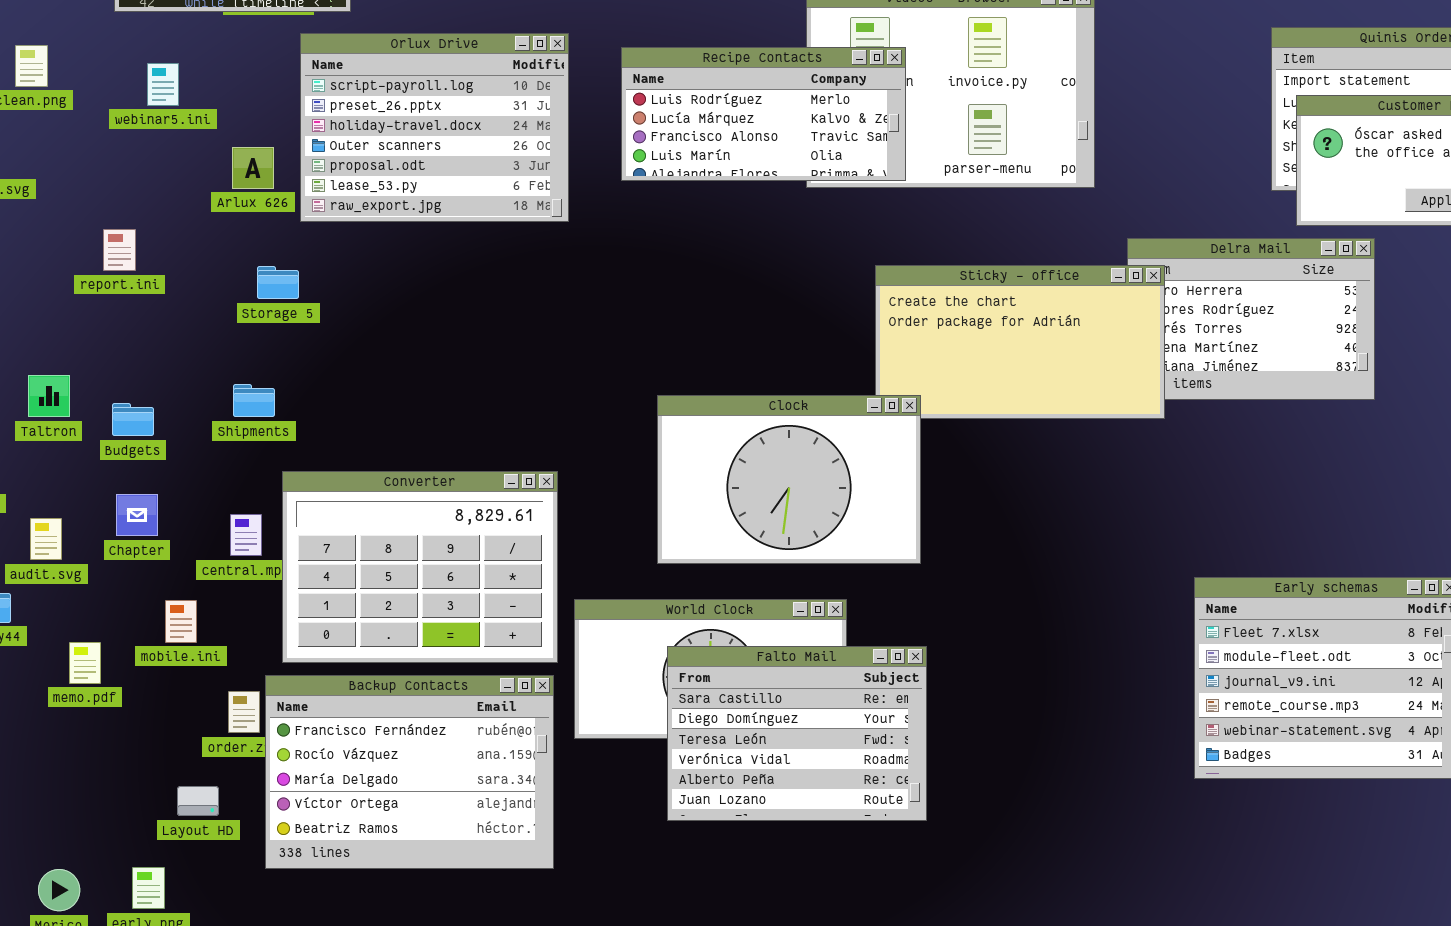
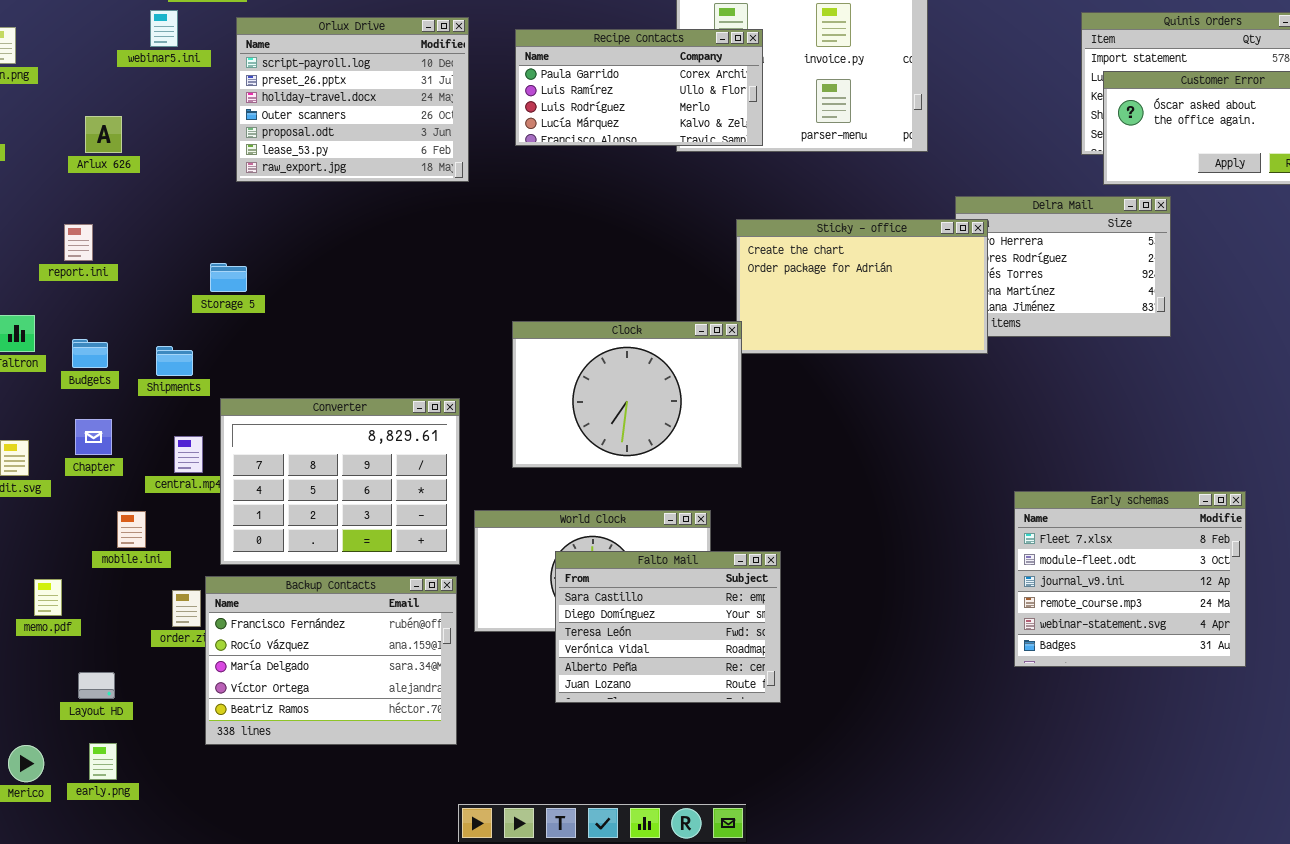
Recipe Contacts: [621,47,906,181] -> [515,29,763,146], scrolled up 2 rows
webinar5.ini: [147,63,179,106] -> [150,10,178,47], moved
Arlux 626: [232,147,274,189] -> [85,116,122,153], moved
report.ini: [103,229,136,271] -> [64,224,93,261], moved
Storage 5: [257,266,299,299] -> [210,263,247,292], moved
Shipments: [233,384,275,417] -> [156,346,193,376], moved
Clock: [657,395,921,564] -> [512,321,742,468], moved
memo.pdf: [69,642,101,684] -> [34,579,62,616], moved
Layout HD: [177,786,219,816] -> [78,672,115,699], moved

